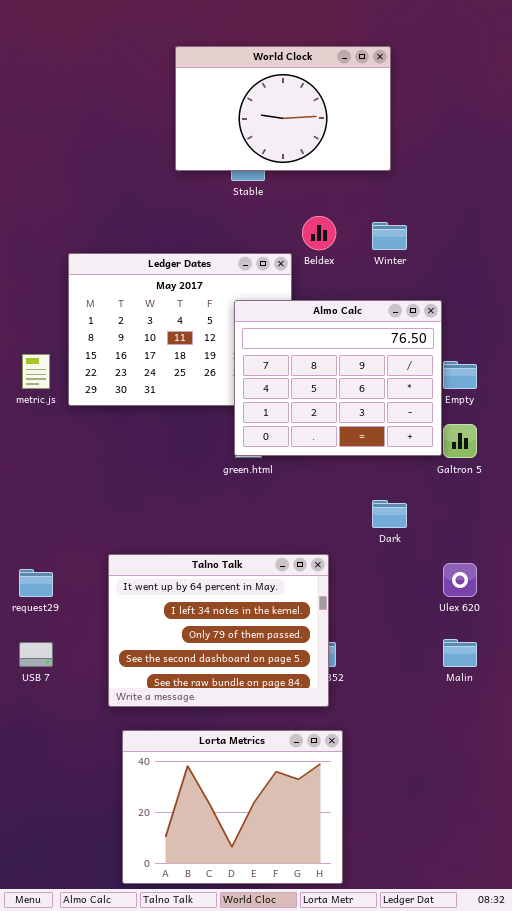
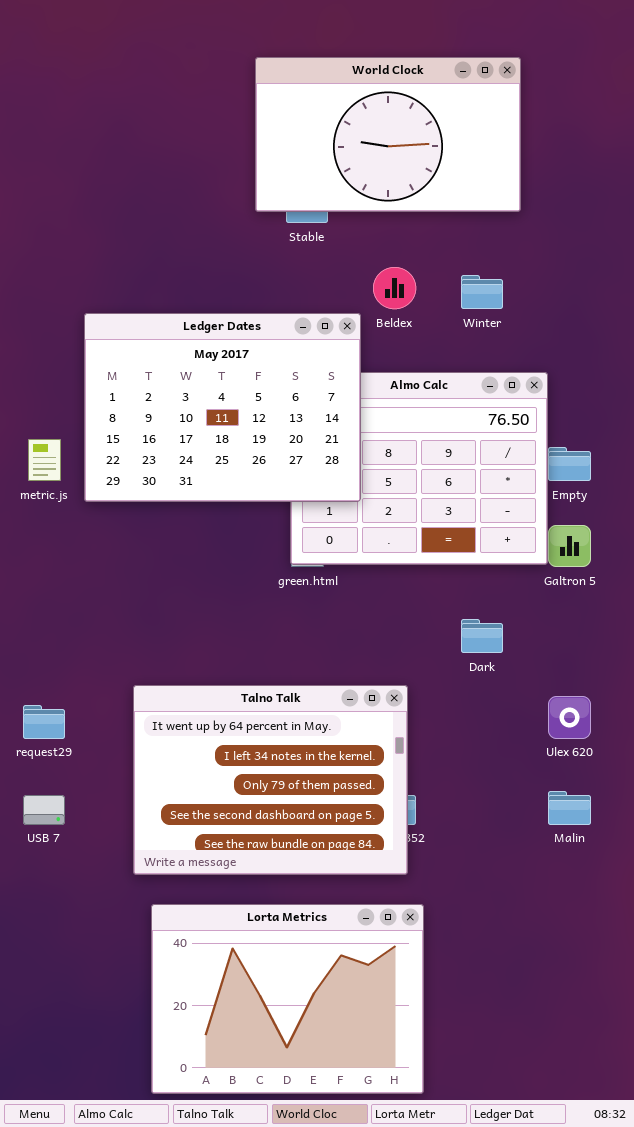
World Clock: [175,46,391,171] -> [255,57,521,212], moved
Ledger Dates: [68,253,292,406] -> [84,313,361,502], raised

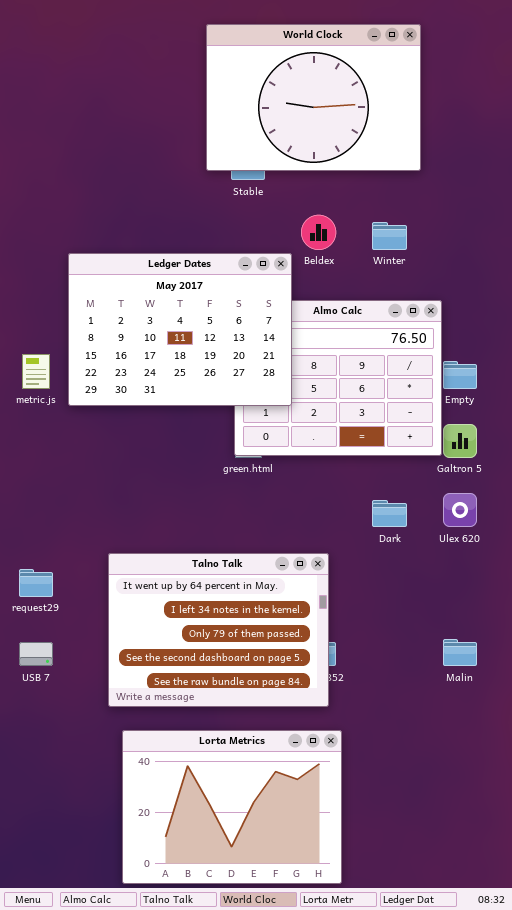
World Clock: [255,57,521,212] -> [206,24,421,171], resized
Ulex 620: [548,696,591,739] -> [443,493,477,527], moved

